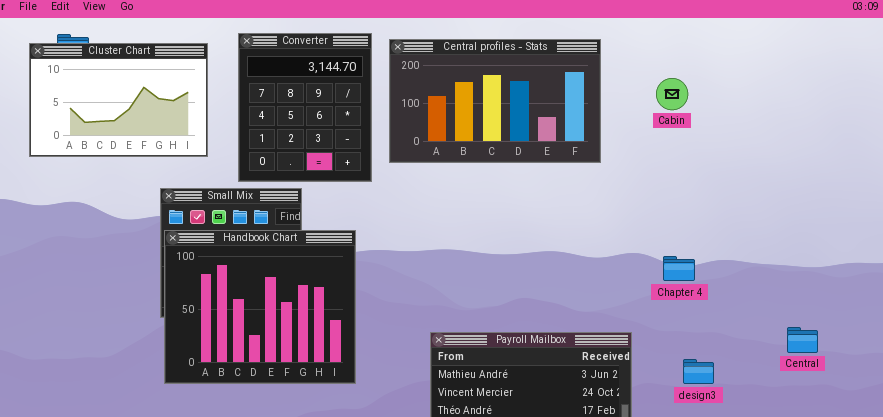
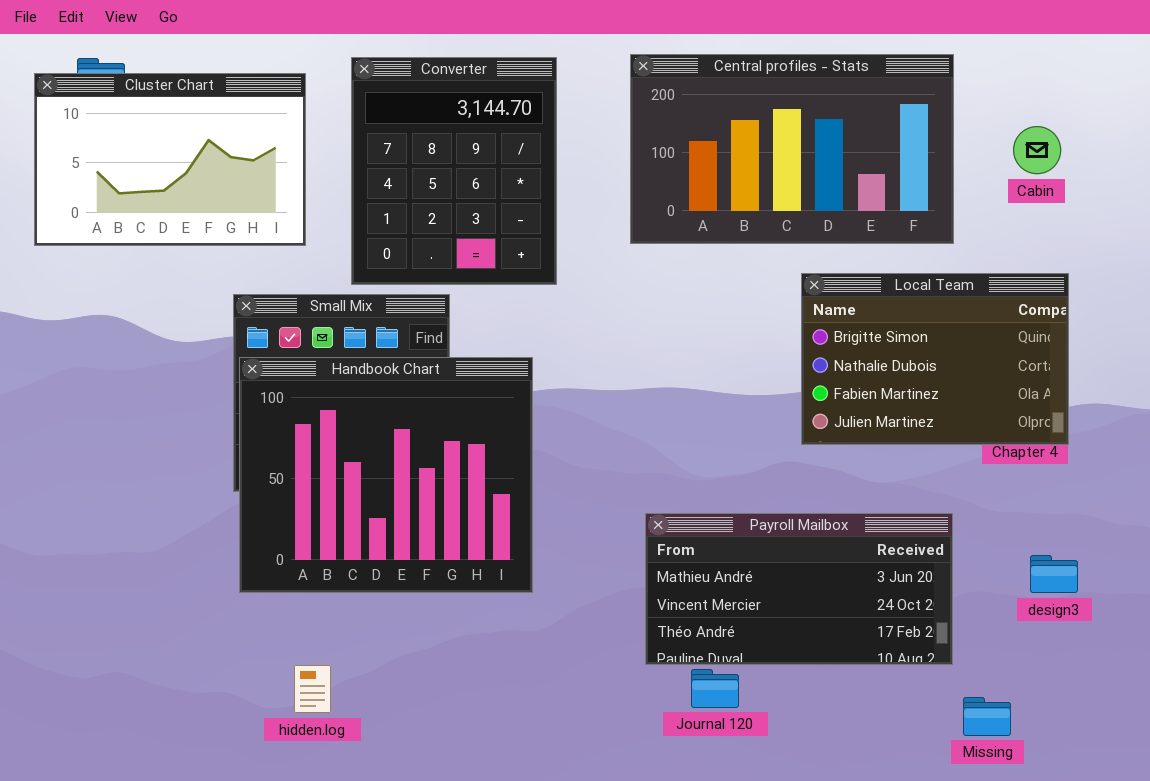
Central profiles - Stats: [389,39,601,163] -> [630,54,954,244], moved
Cabin: [656,78,688,110] -> [1013,126,1061,174], moved
Local Team: none -> [801,273,1069,445], opened

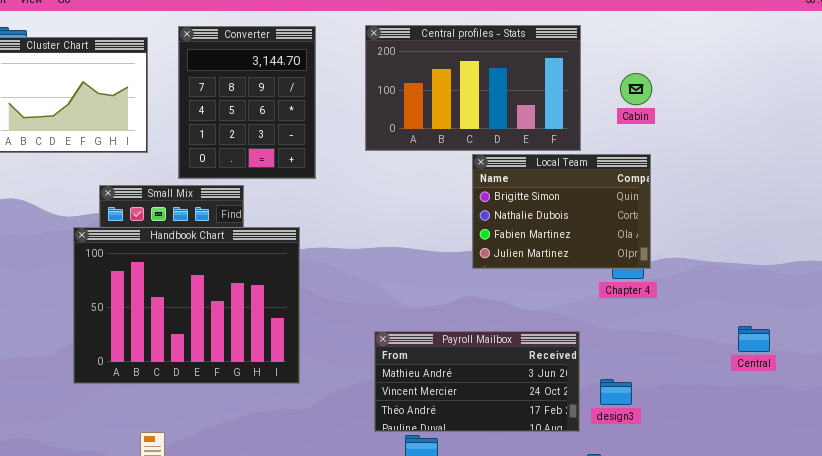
Local Team: [801,273,1069,445] -> [472,154,651,269], moved
Handbook Chart: [239,357,533,593] -> [73,227,300,384], resized
design3: [1030,555,1078,593] -> [600,379,632,405], moved

